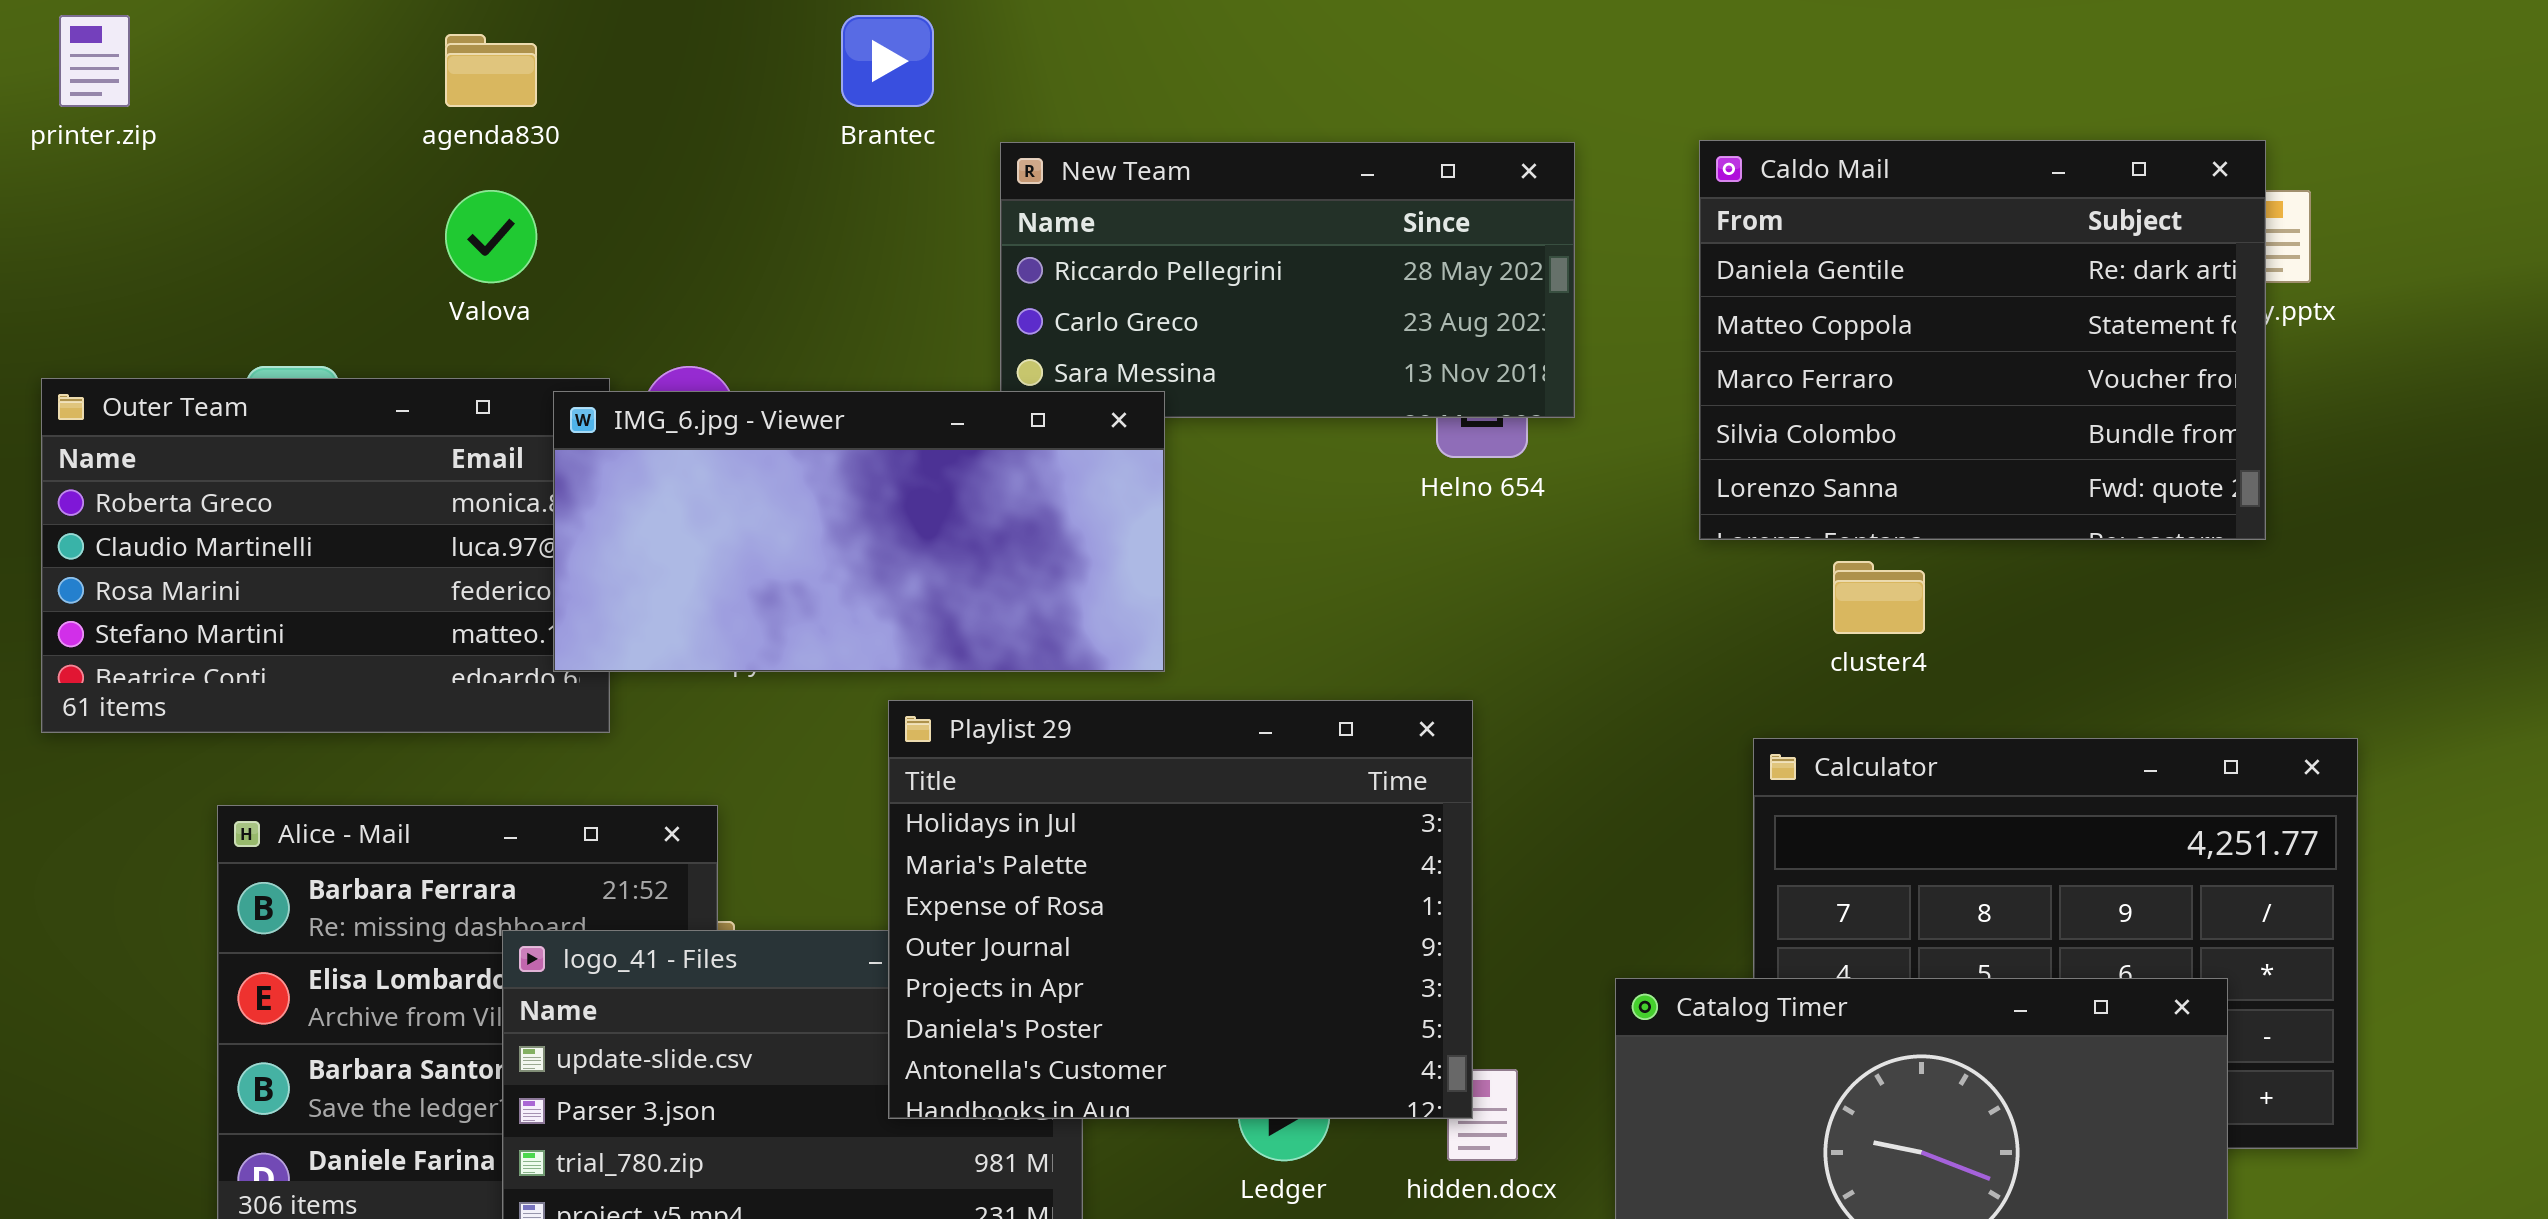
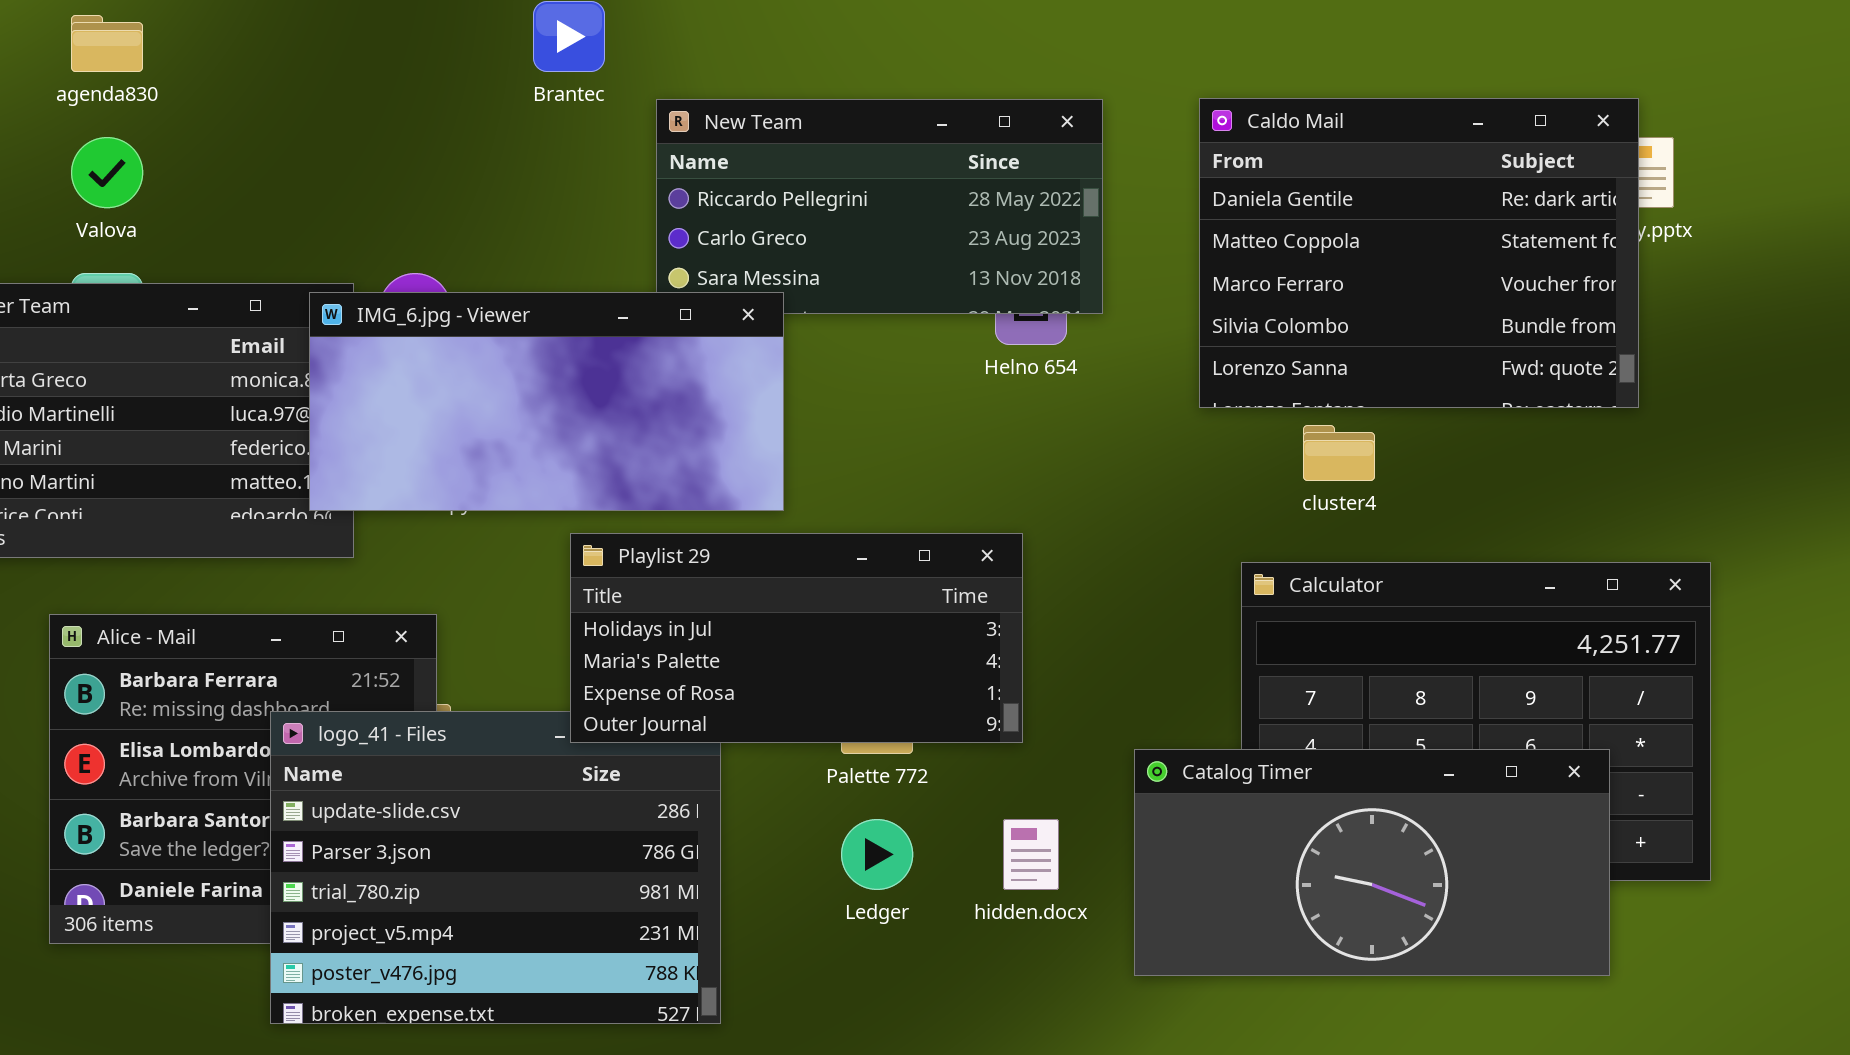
agenda830: [445,34,537,107] -> [71,15,143,72], moved
Valova: [445,190,537,283] -> [71,137,143,208], moved
Playlist 29: [888,700,1473,1119] -> [570,533,1023,743], resized

